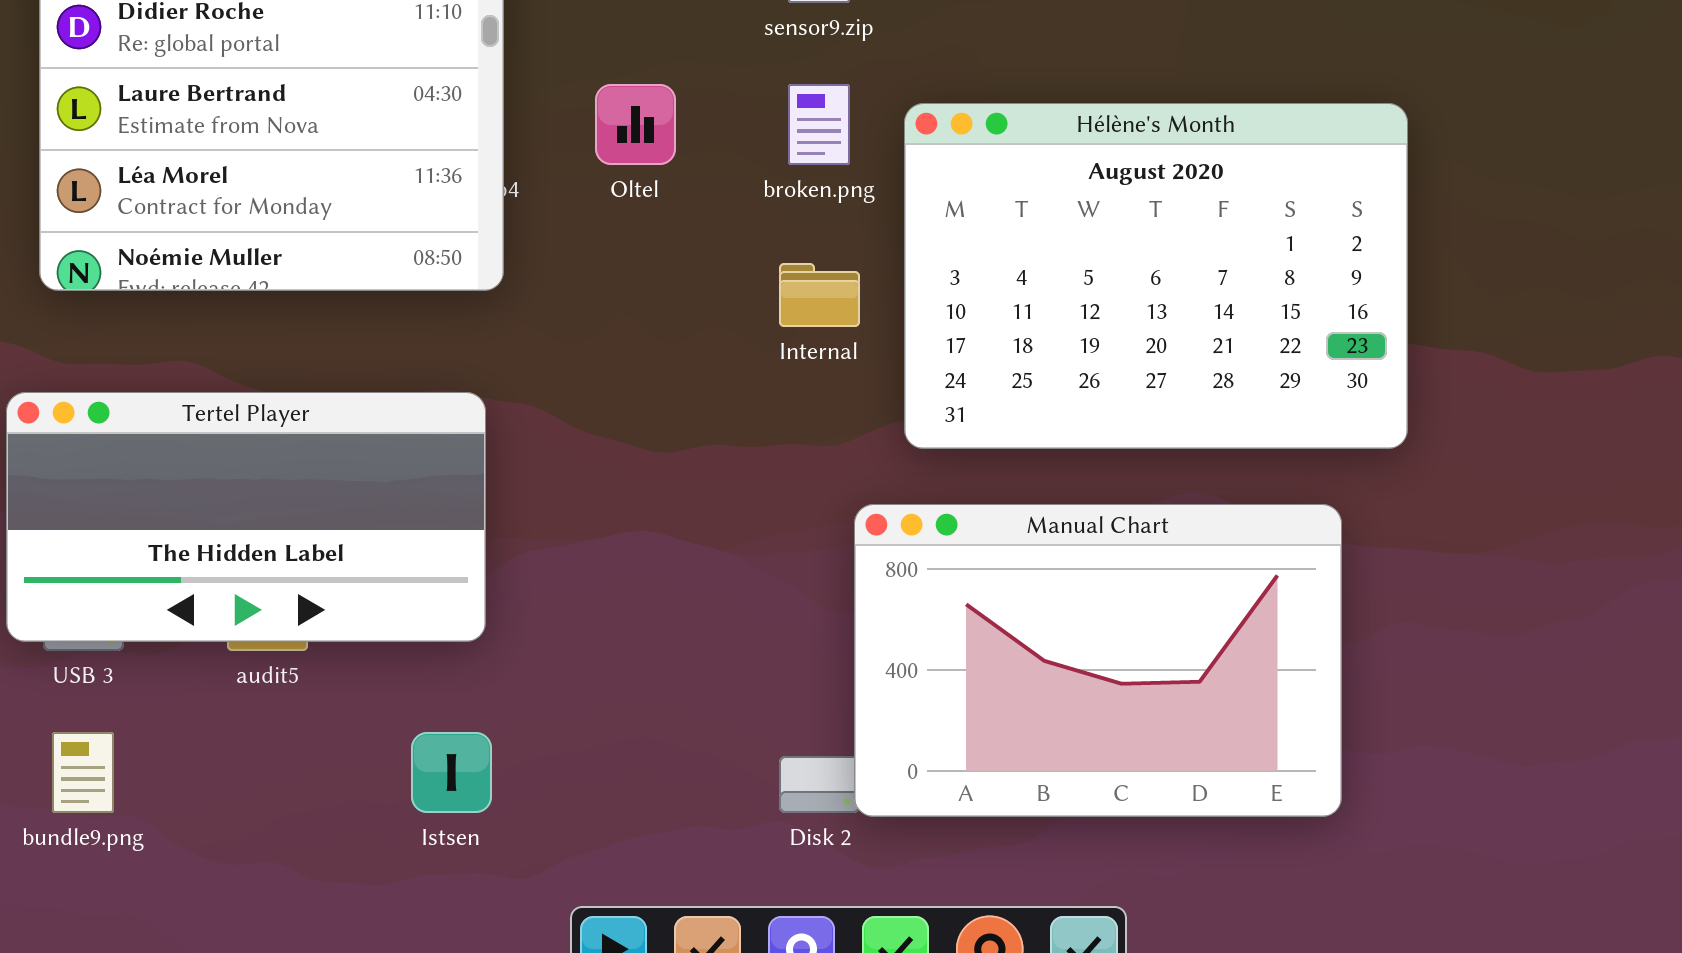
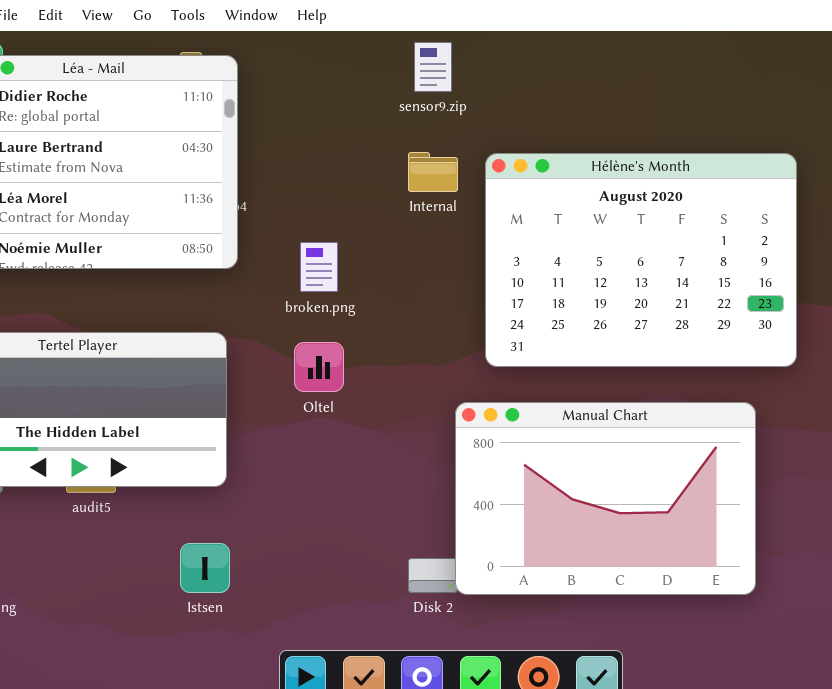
Oltel: [595,84,676,165] -> [294,342,344,392], moved
broken.png: [788,84,850,165] -> [300,242,338,292], moved
Internal: [779,263,860,327] -> [408,152,458,192], moved

